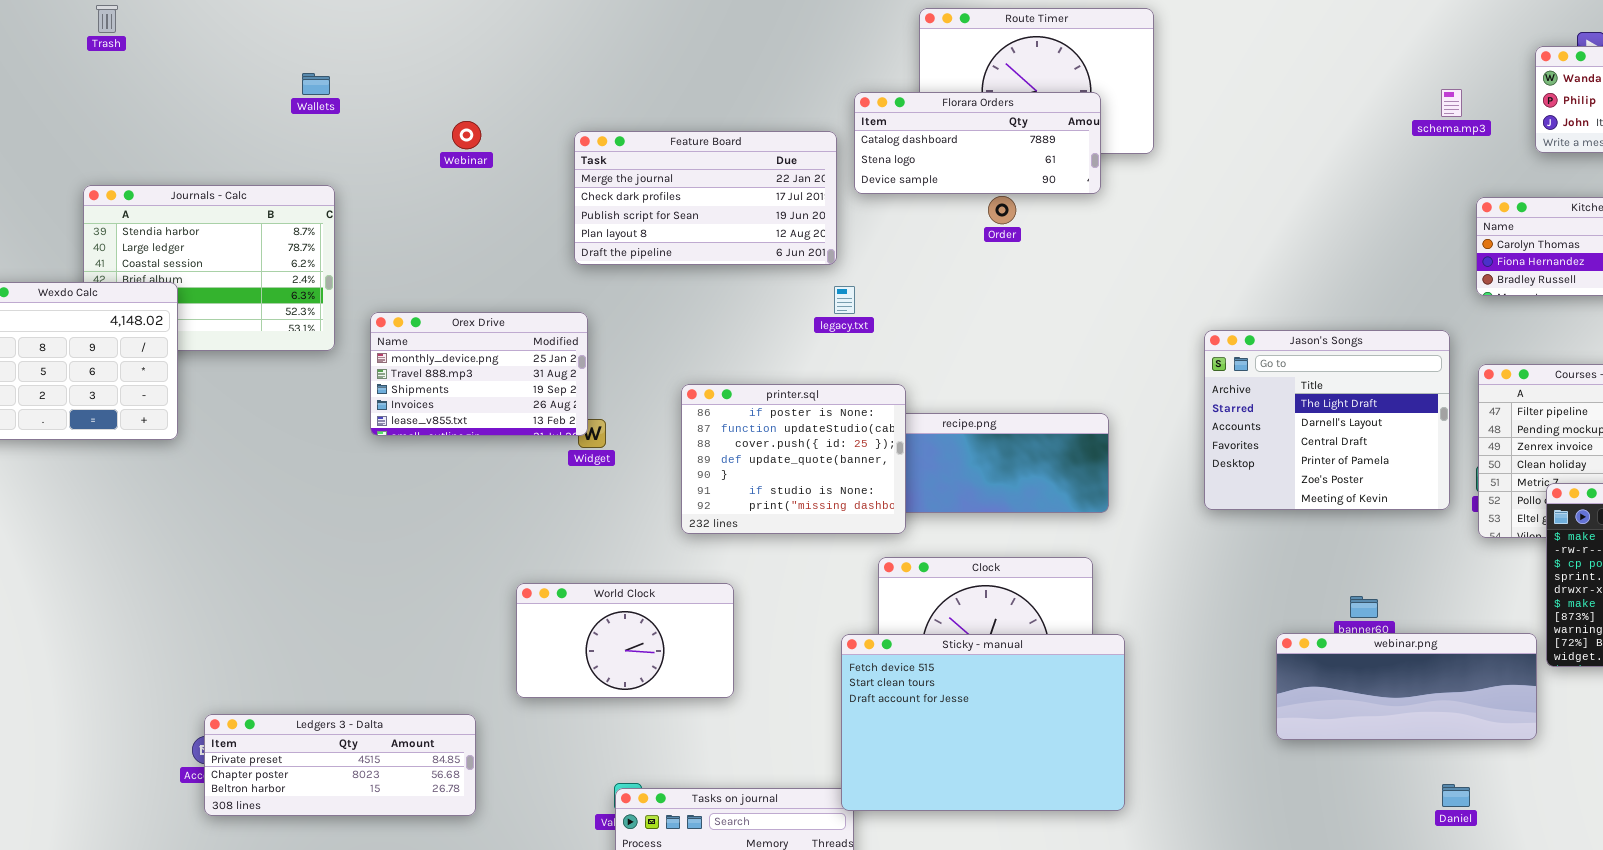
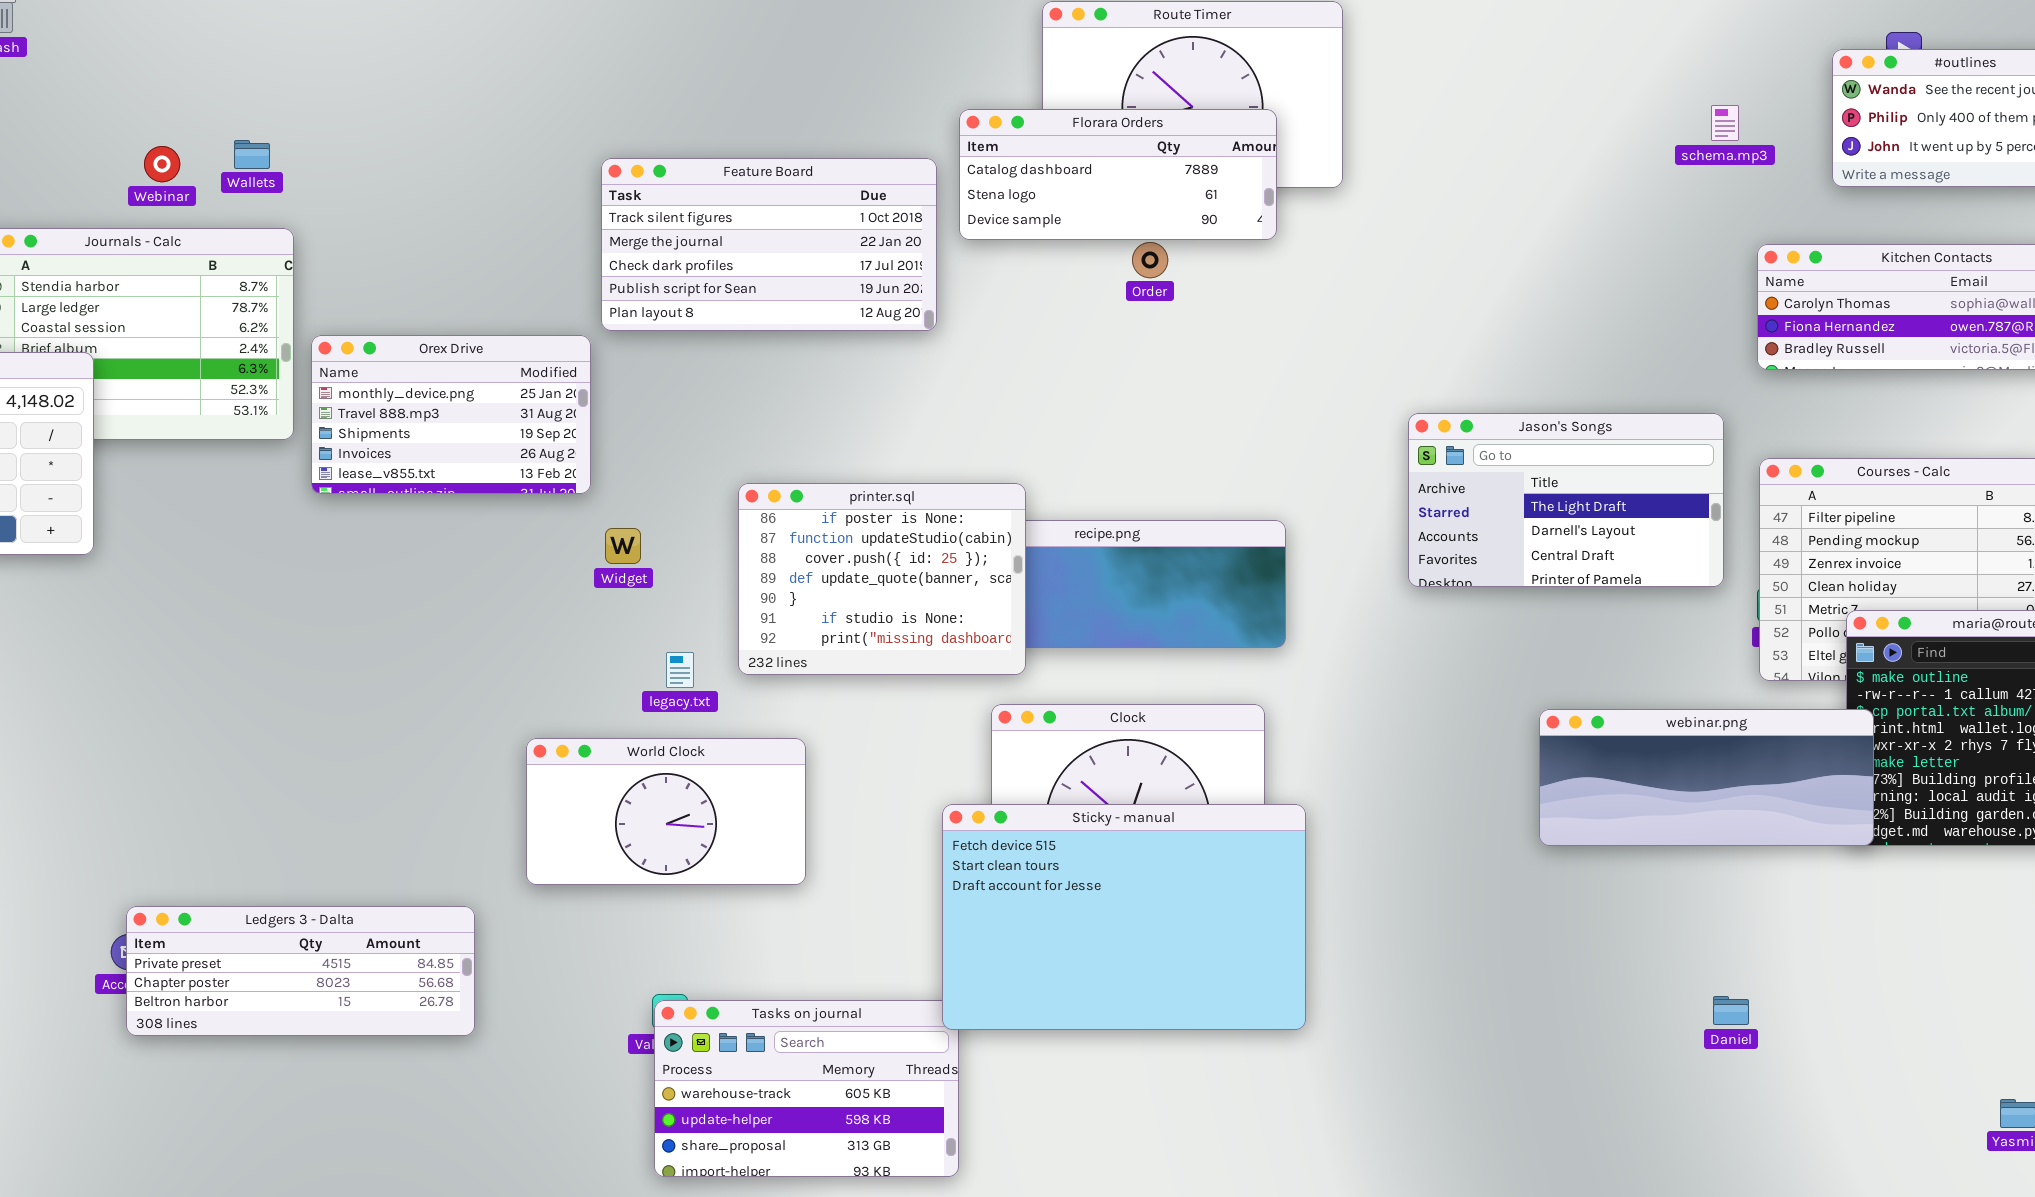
Wallets: [302,73,330,95] -> [234,140,270,169], moved
Webinar: [452,121,481,149] -> [144,146,180,182], moved
Feature Board: [574,131,837,265] -> [601,158,937,331], scrolled up 1 row
legacy.txt: [834,286,855,314] -> [666,652,694,688], moved
Orex Drive: [370,312,588,436] -> [311,335,591,494], moved
Jason's Songs: [1204,330,1450,510] -> [1408,413,1724,587], resized
webinar.png: [1276,633,1537,740] -> [1539,709,1874,846], moved

